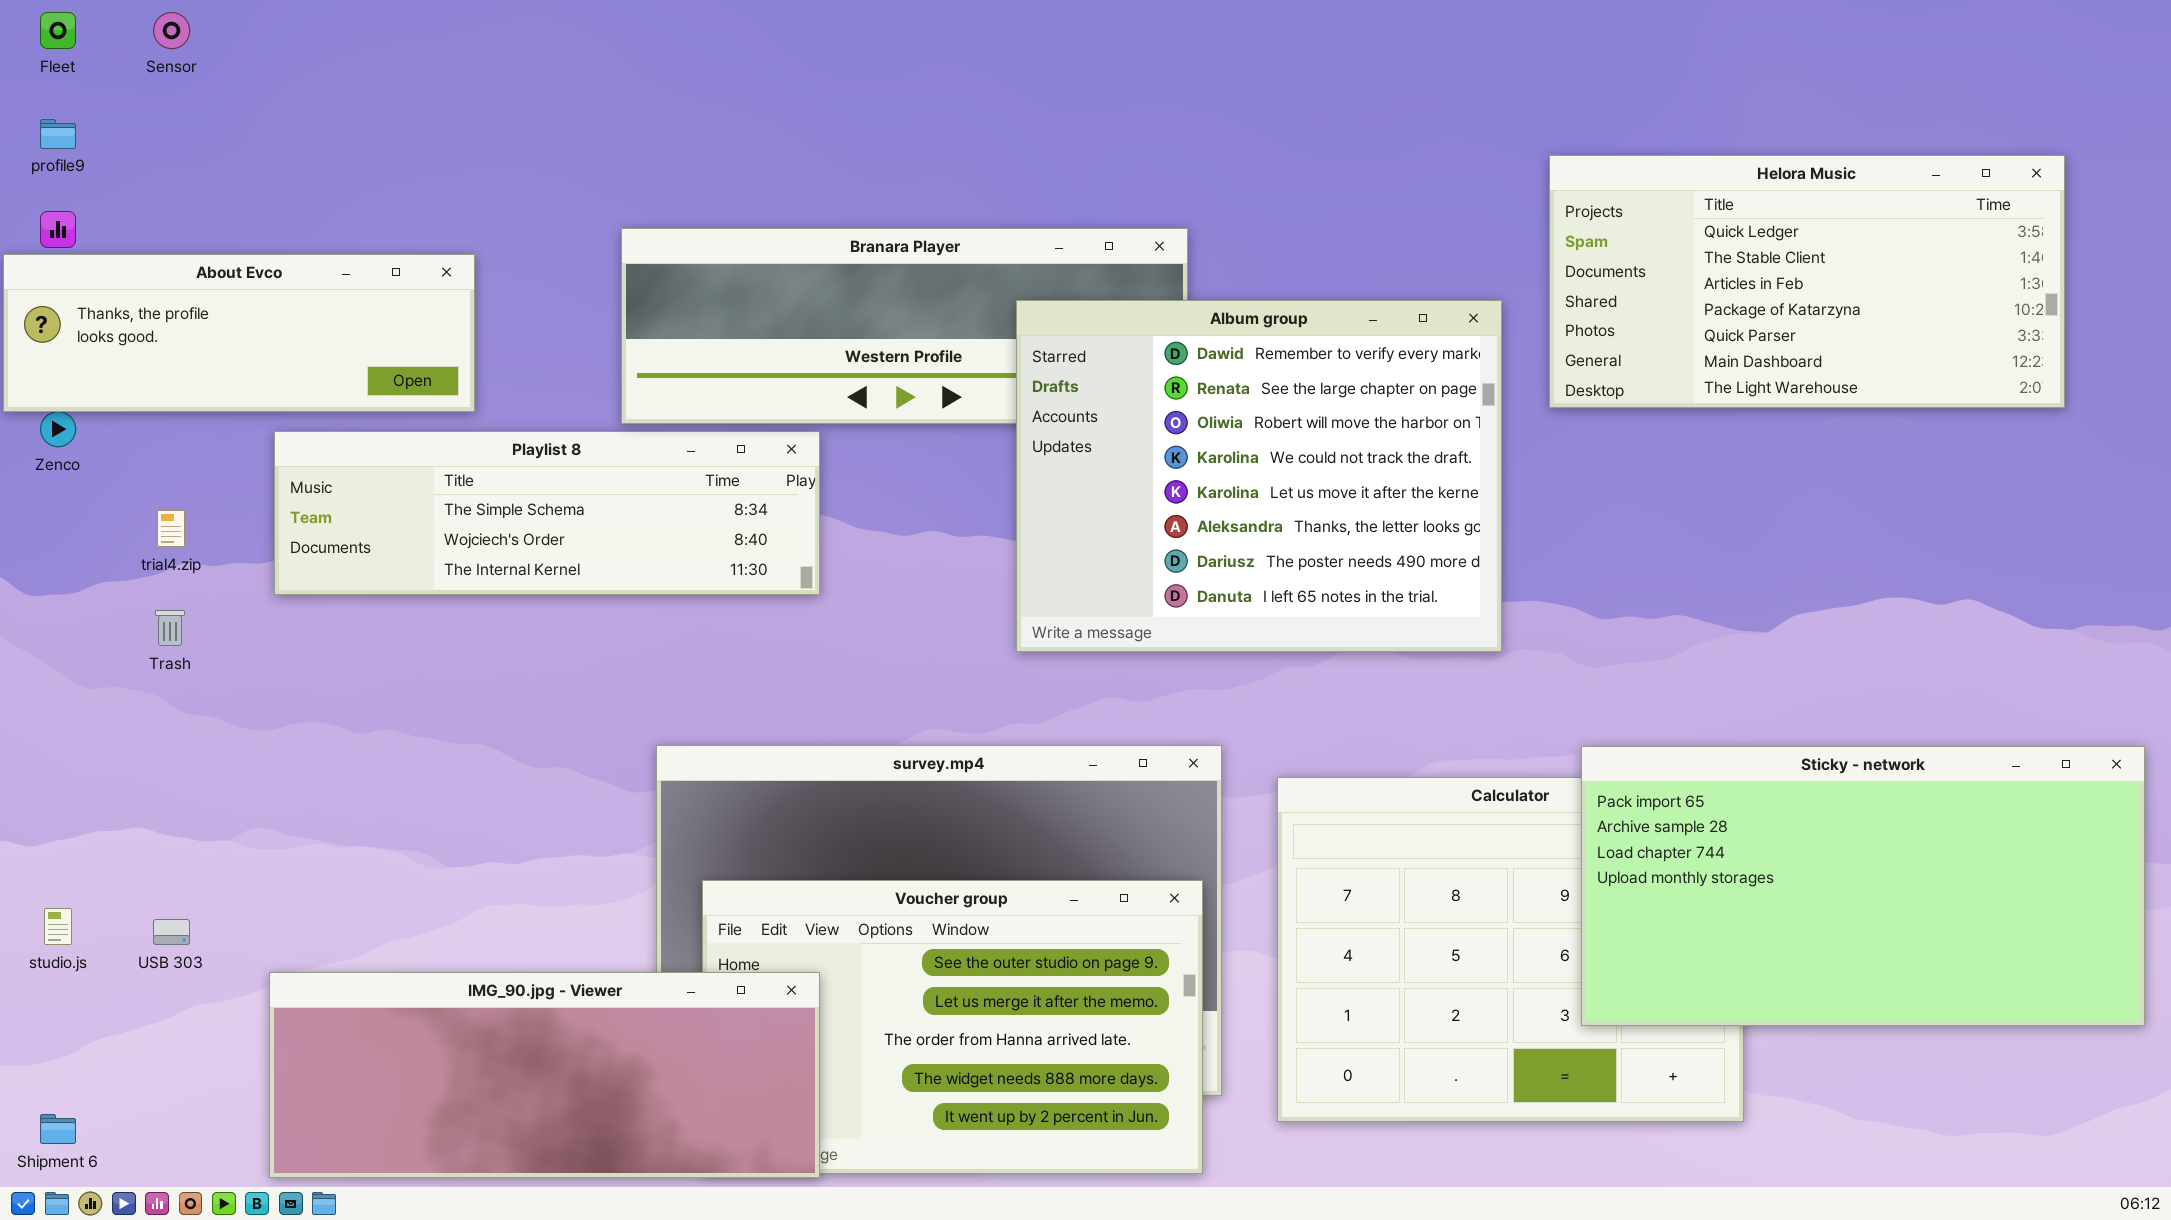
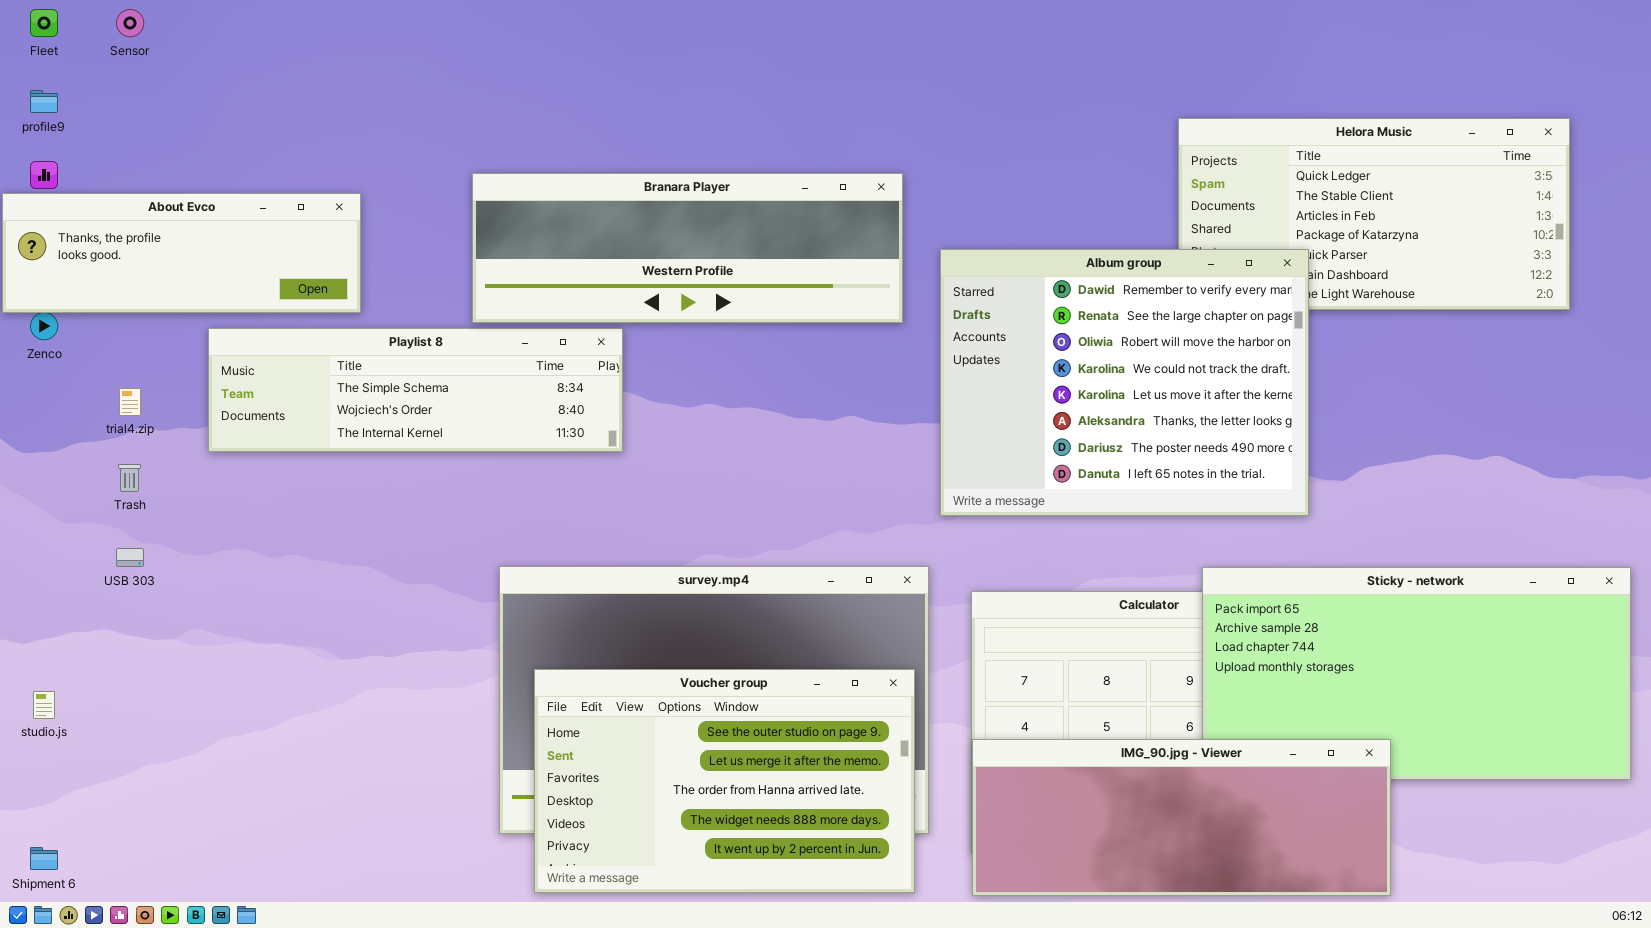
Album group: [1016,300,1502,652] -> [940,249,1309,516], moved
USB 303: [153,919,190,945] -> [116,548,144,567], moved
IMG_90.jpg - Viewer: [269,972,820,1178] -> [972,739,1391,896], moved

